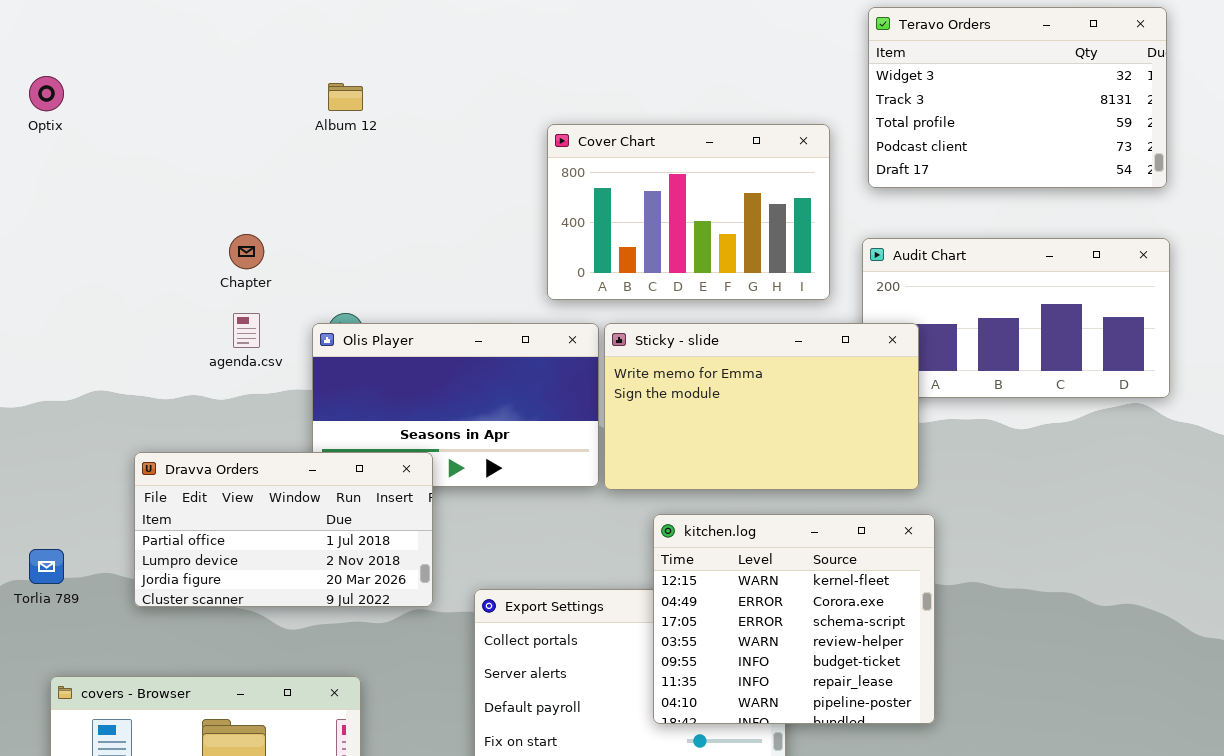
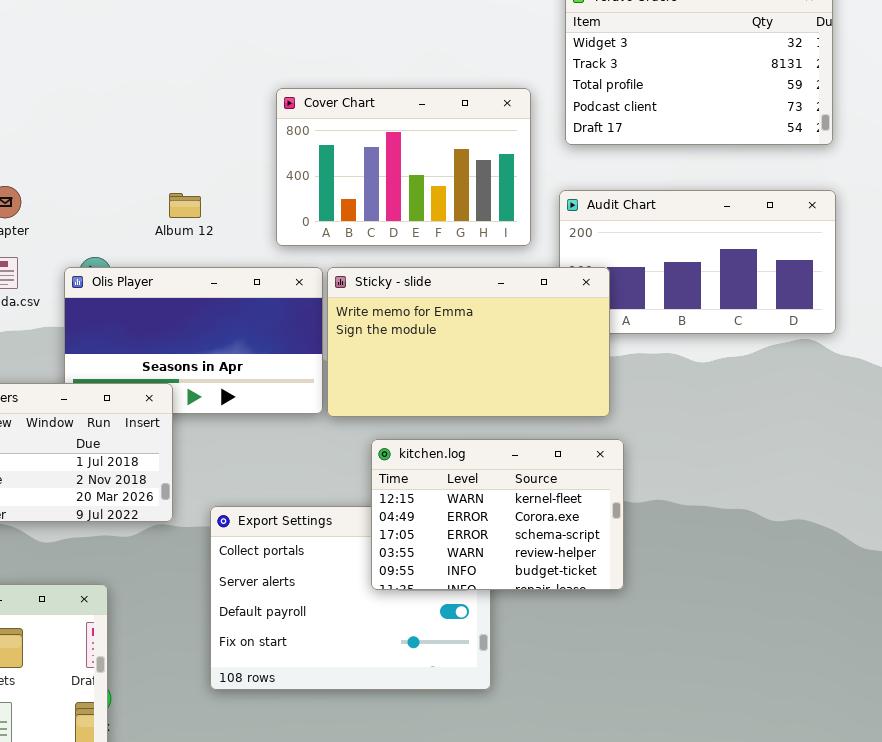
Album 12: [328,83,363,111] -> [169,193,201,218], moved
kitchen.log: [653,514,935,724] -> [371,439,624,590], resized

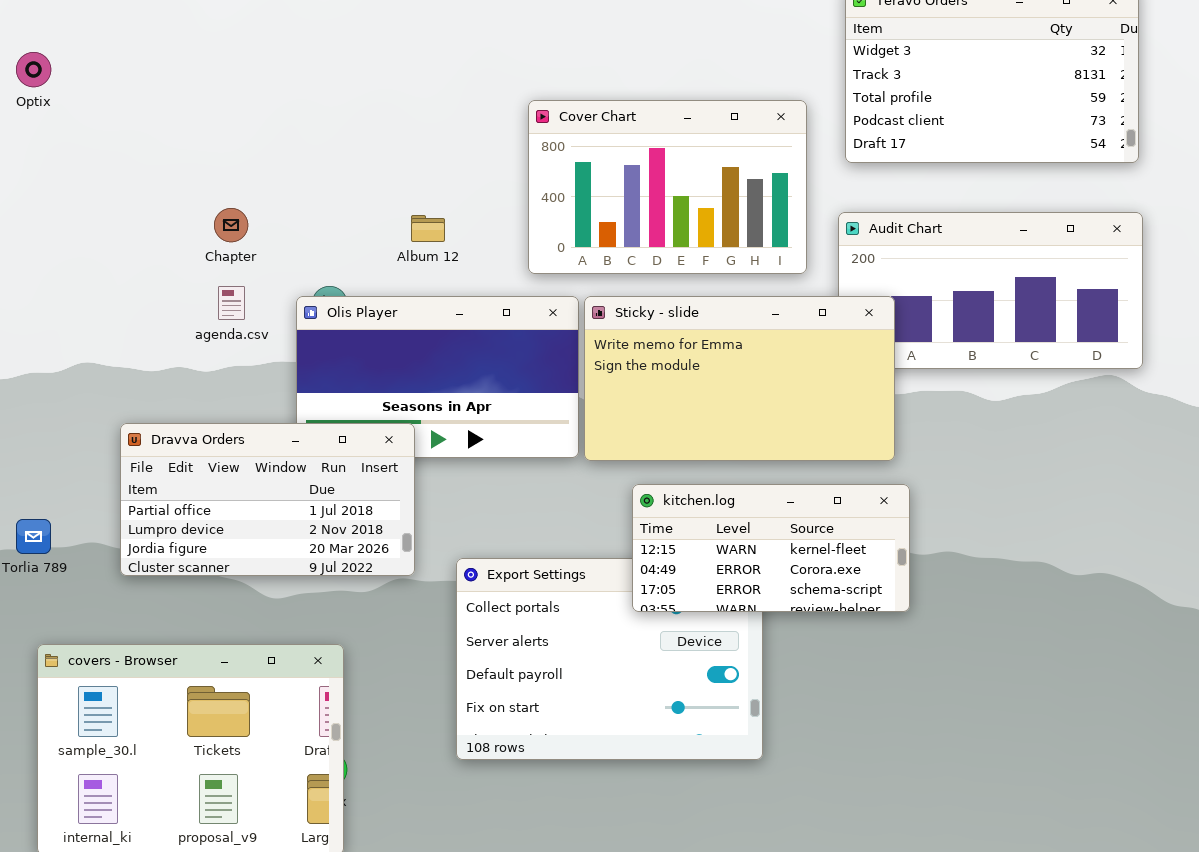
kitchen.log: [371,439,624,590] -> [632,484,910,612], resized

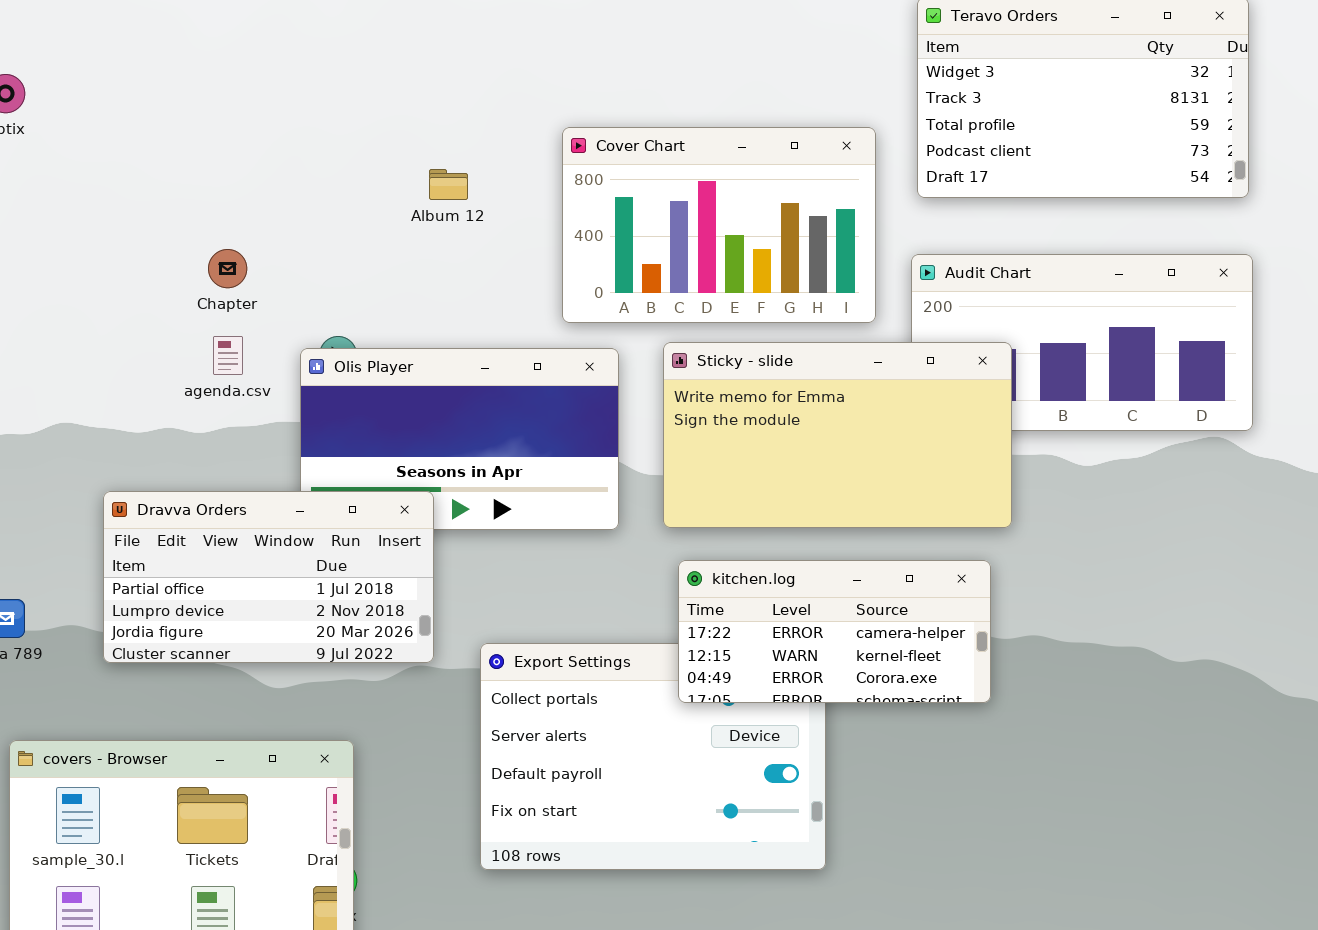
Album 12: [411,215,445,242] -> [429,169,468,200], moved
Sticky - slide: [584,296,895,461] -> [663,342,1012,528], moved
kitchen.log: [632,484,910,612] -> [678,560,991,703], scrolled up 1 row

